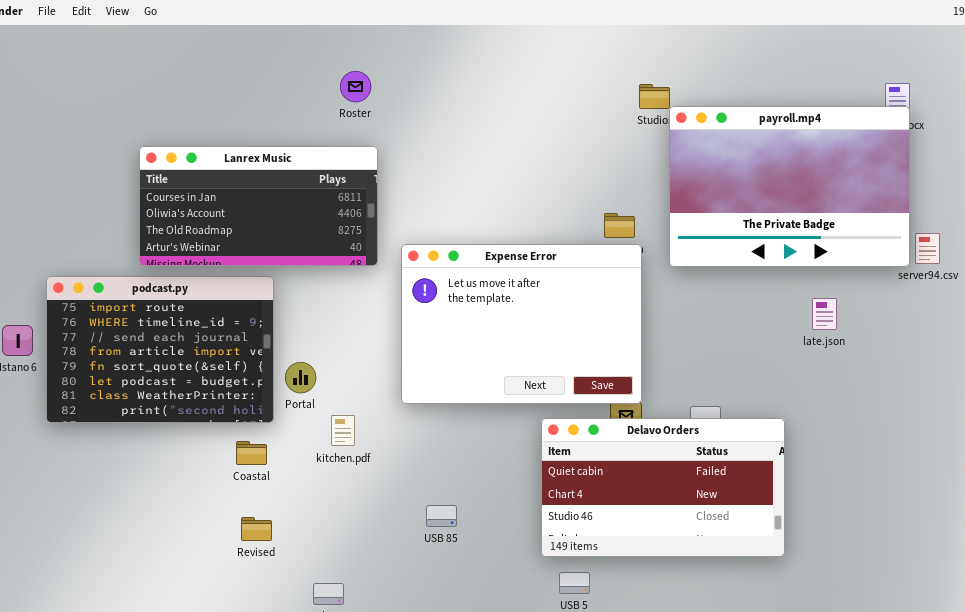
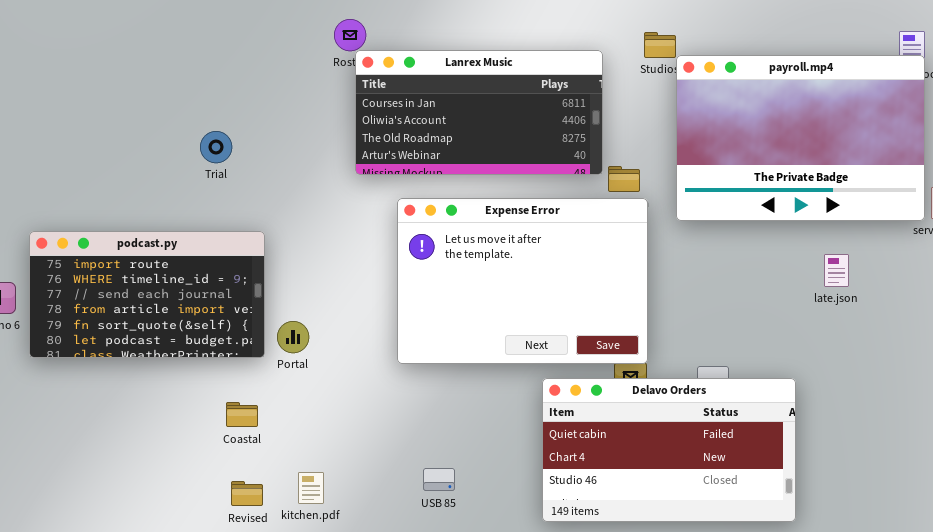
Lanrex Music: [139,146,378,266] -> [355,50,603,175], moved
podcast.py: [46,276,274,423] -> [29,231,265,358], resized
kitchen.pdf: [331,415,355,446] -> [298,472,324,504], moved

